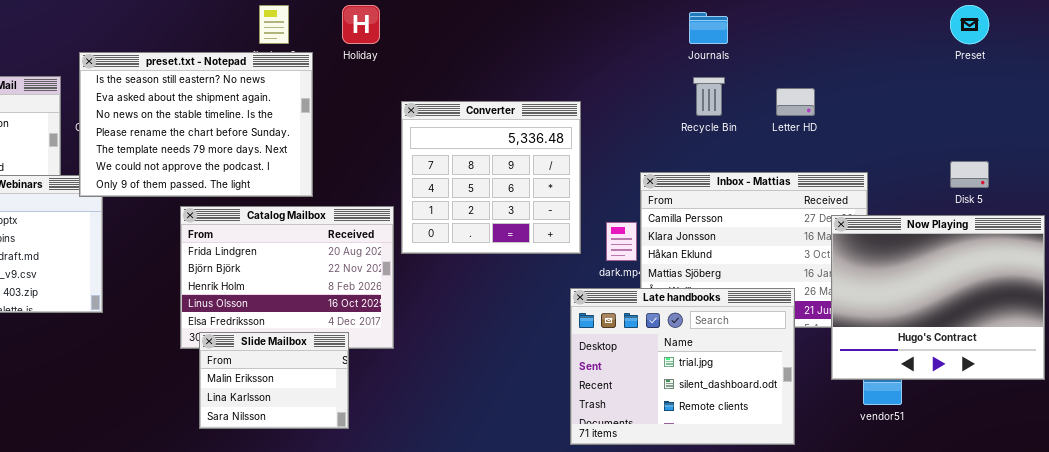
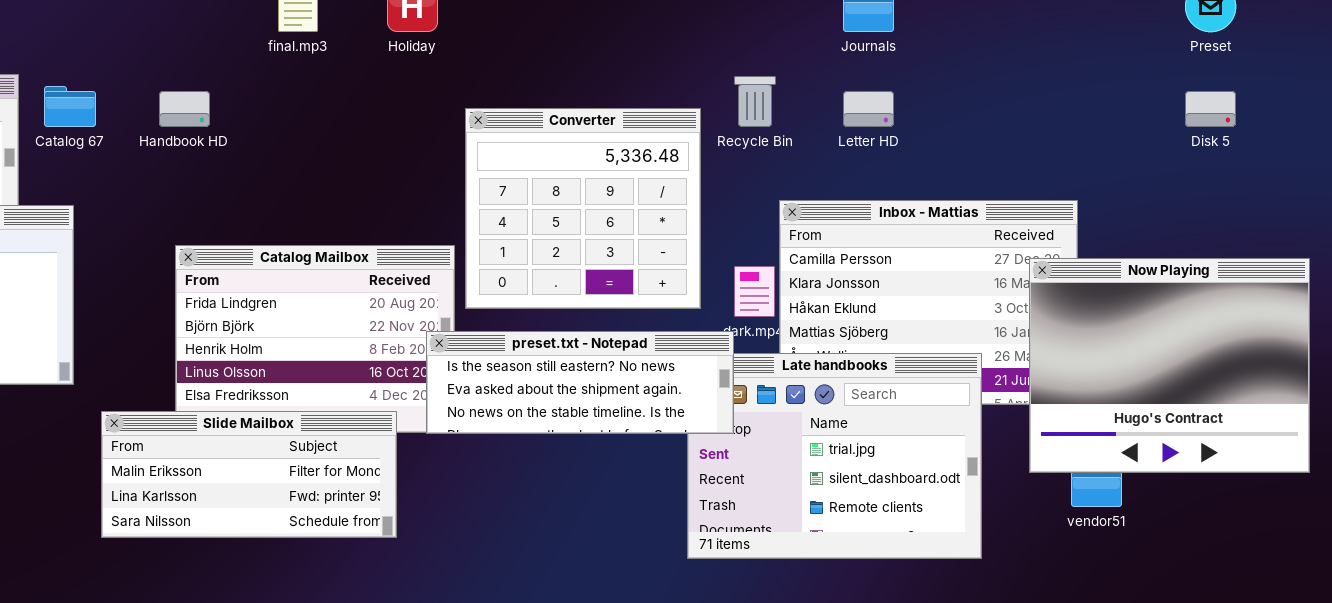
preset.txt - Notepad: [79,52,313,197] -> [426,331,734,434], moved, resized
Recycle Bin: [693,77,725,116] -> [734,76,776,127], moved
Letter HD: [776,88,815,116] -> [843,91,894,127], moved
Disk 5: [950,161,989,188] -> [1185,91,1236,127], moved
Slide Mailbox: [199,332,349,429] -> [101,411,397,538], resized

